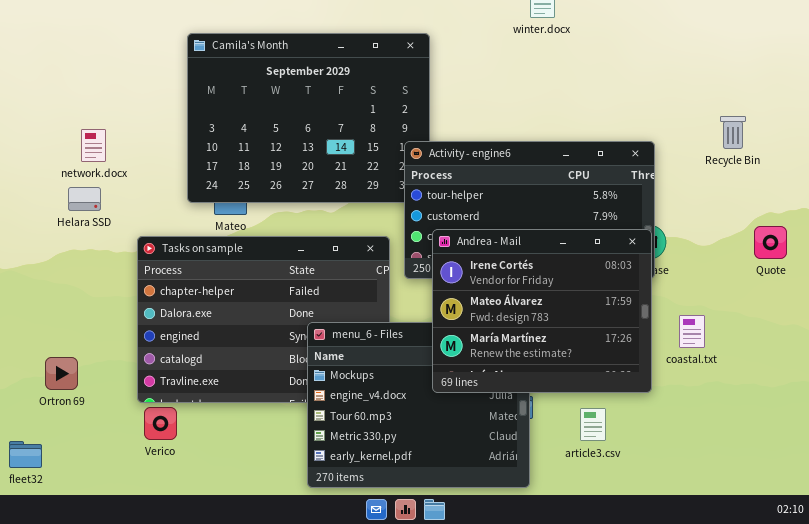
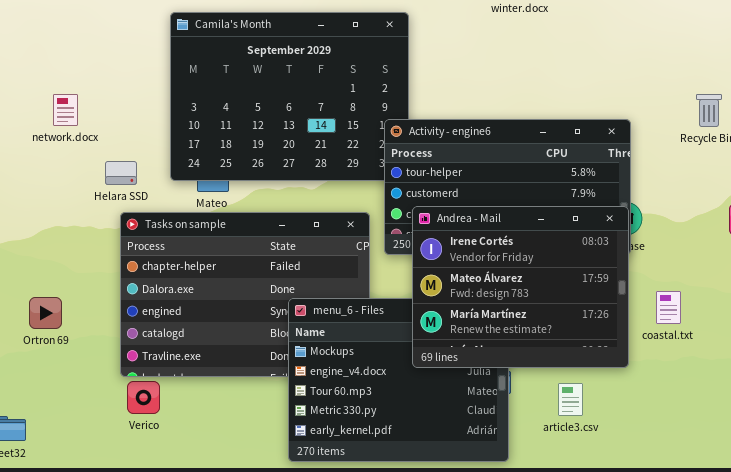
network.docx: [81,129,106,162] -> [53,94,78,126], moved
Helara SSD: [68,187,101,211] -> [105,161,137,185], moved
Ortron 69: [45,357,78,390] -> [29,297,62,329], moved

